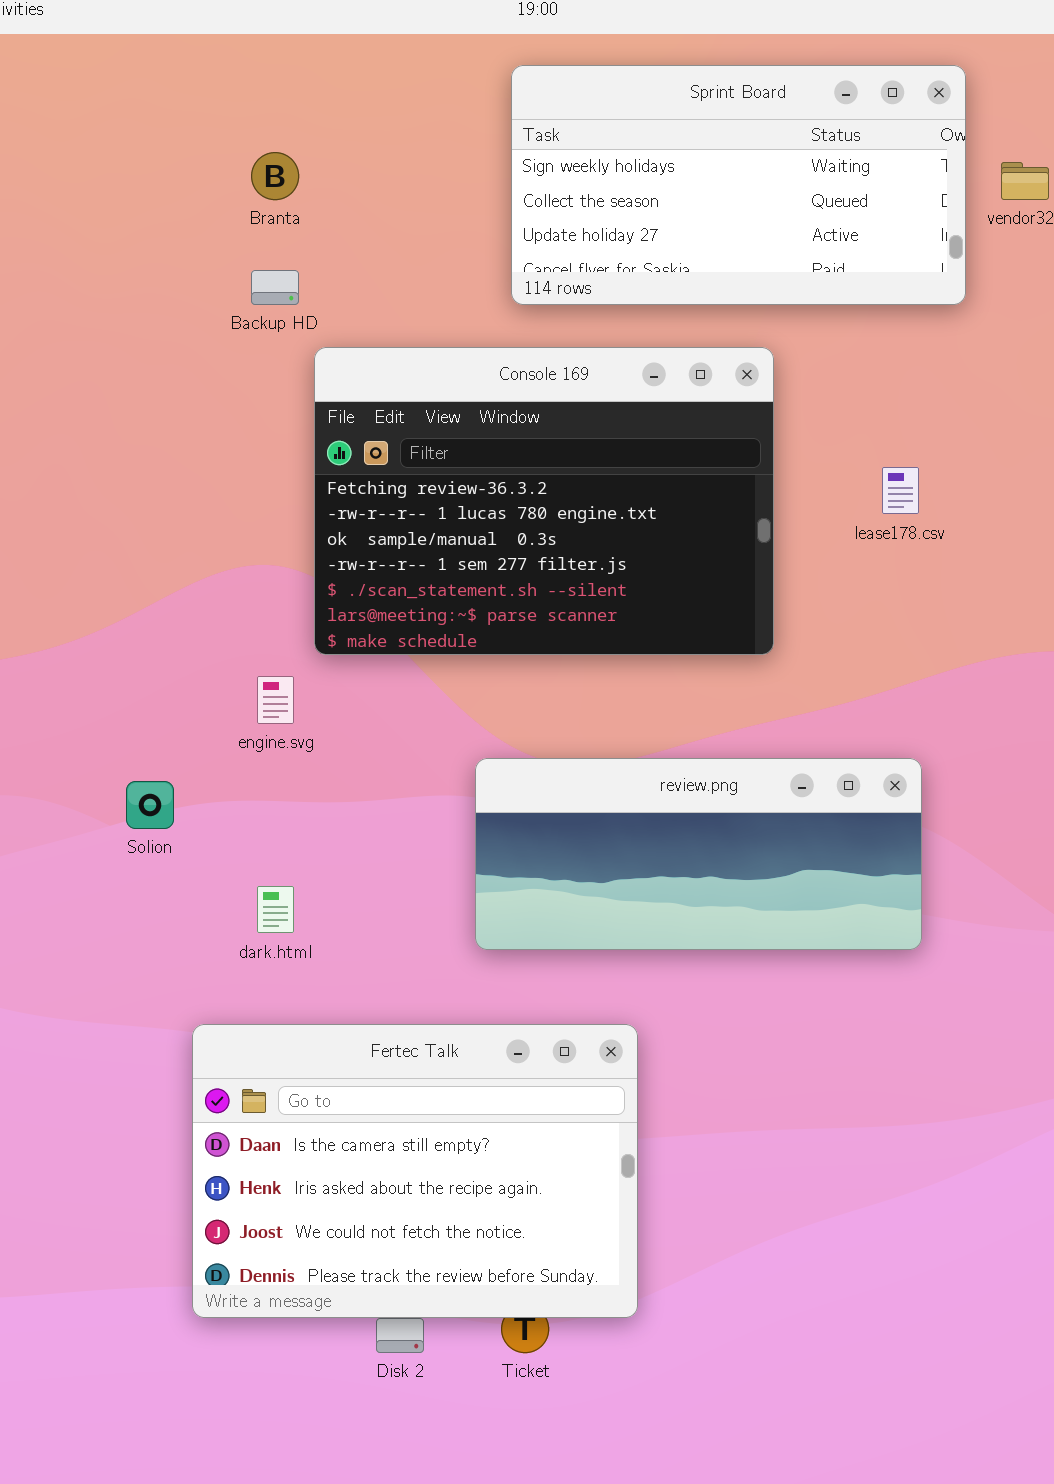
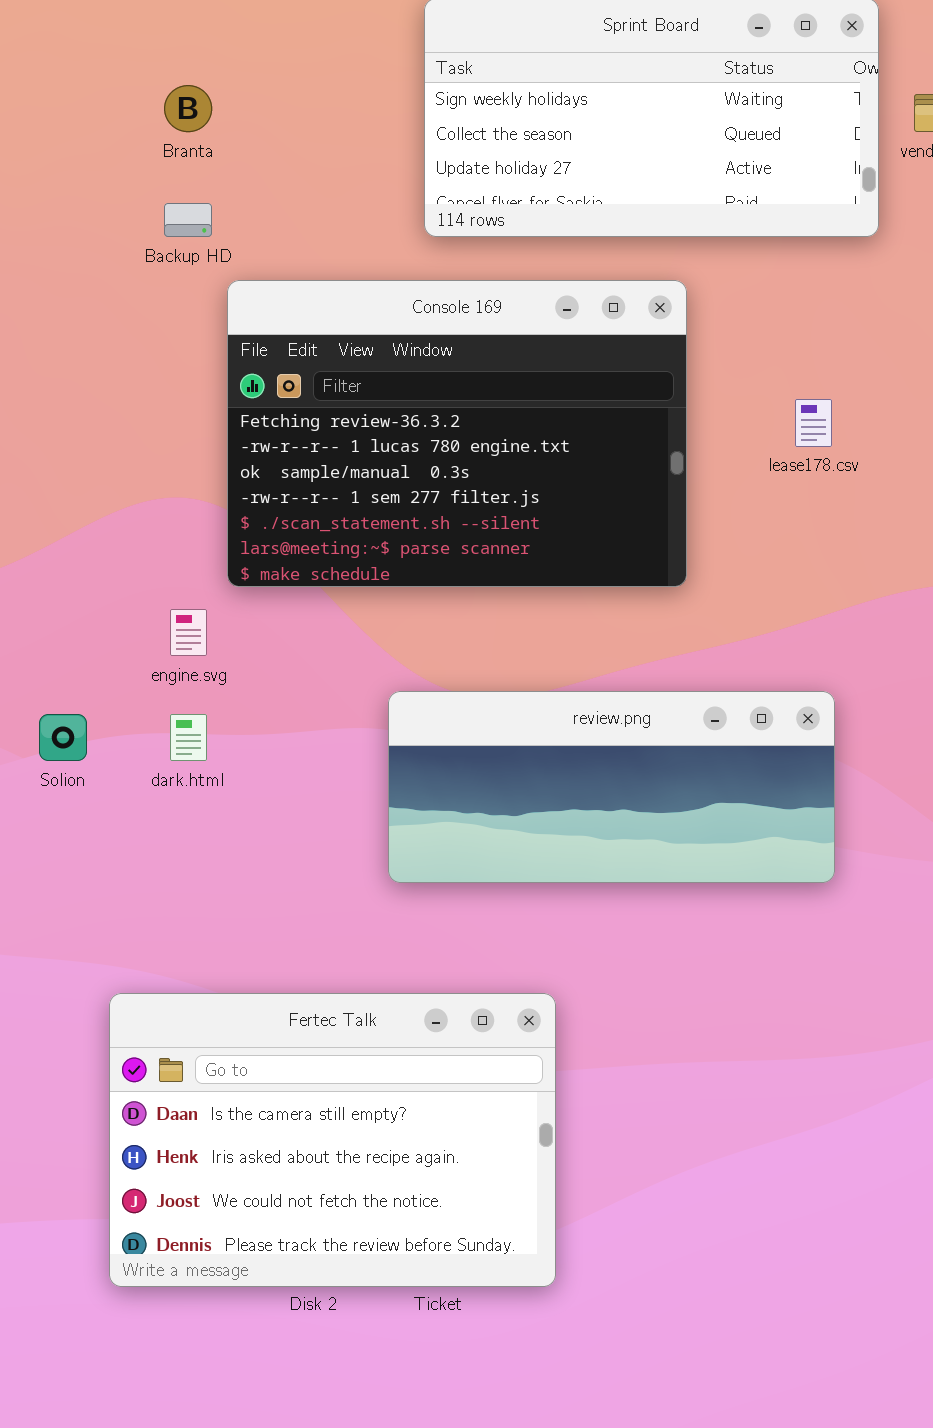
dark.html: [257,886,294,933] -> [170,714,207,761], moved
Fertec Talk: [192,1024,638,1318] -> [109,993,556,1287], moved

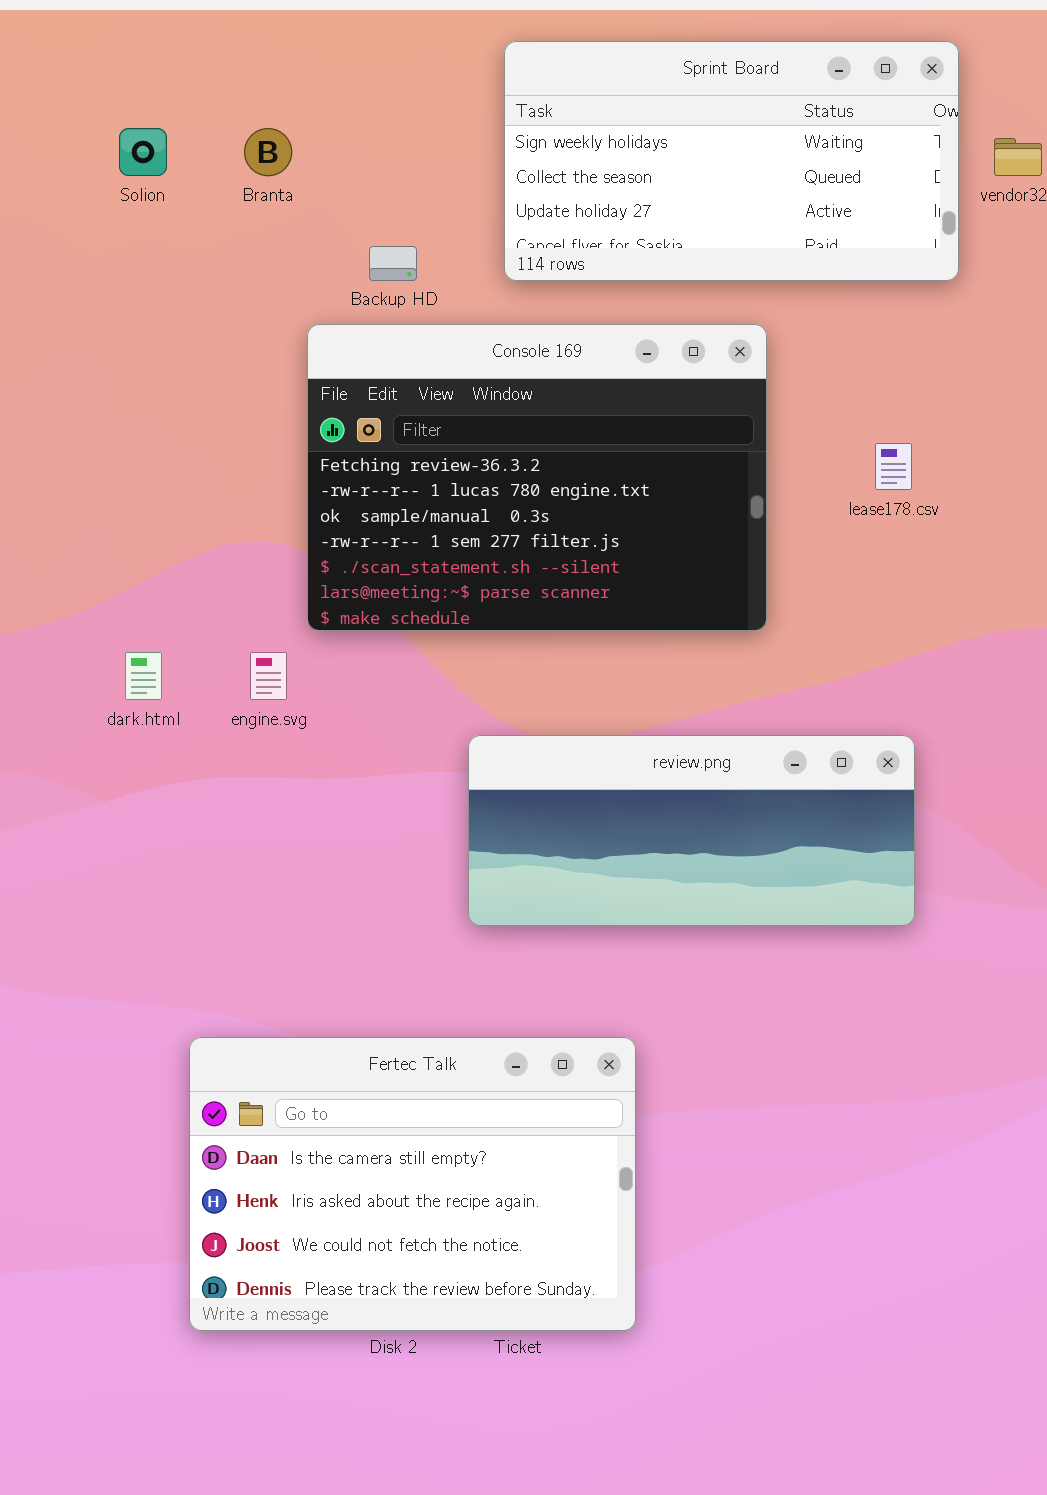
Backup HD: [164,203,212,237] -> [369,246,417,281], moved
Solion: [39,714,87,761] -> [119,128,167,176], moved
dark.html: [170,714,207,761] -> [125,652,162,700], moved

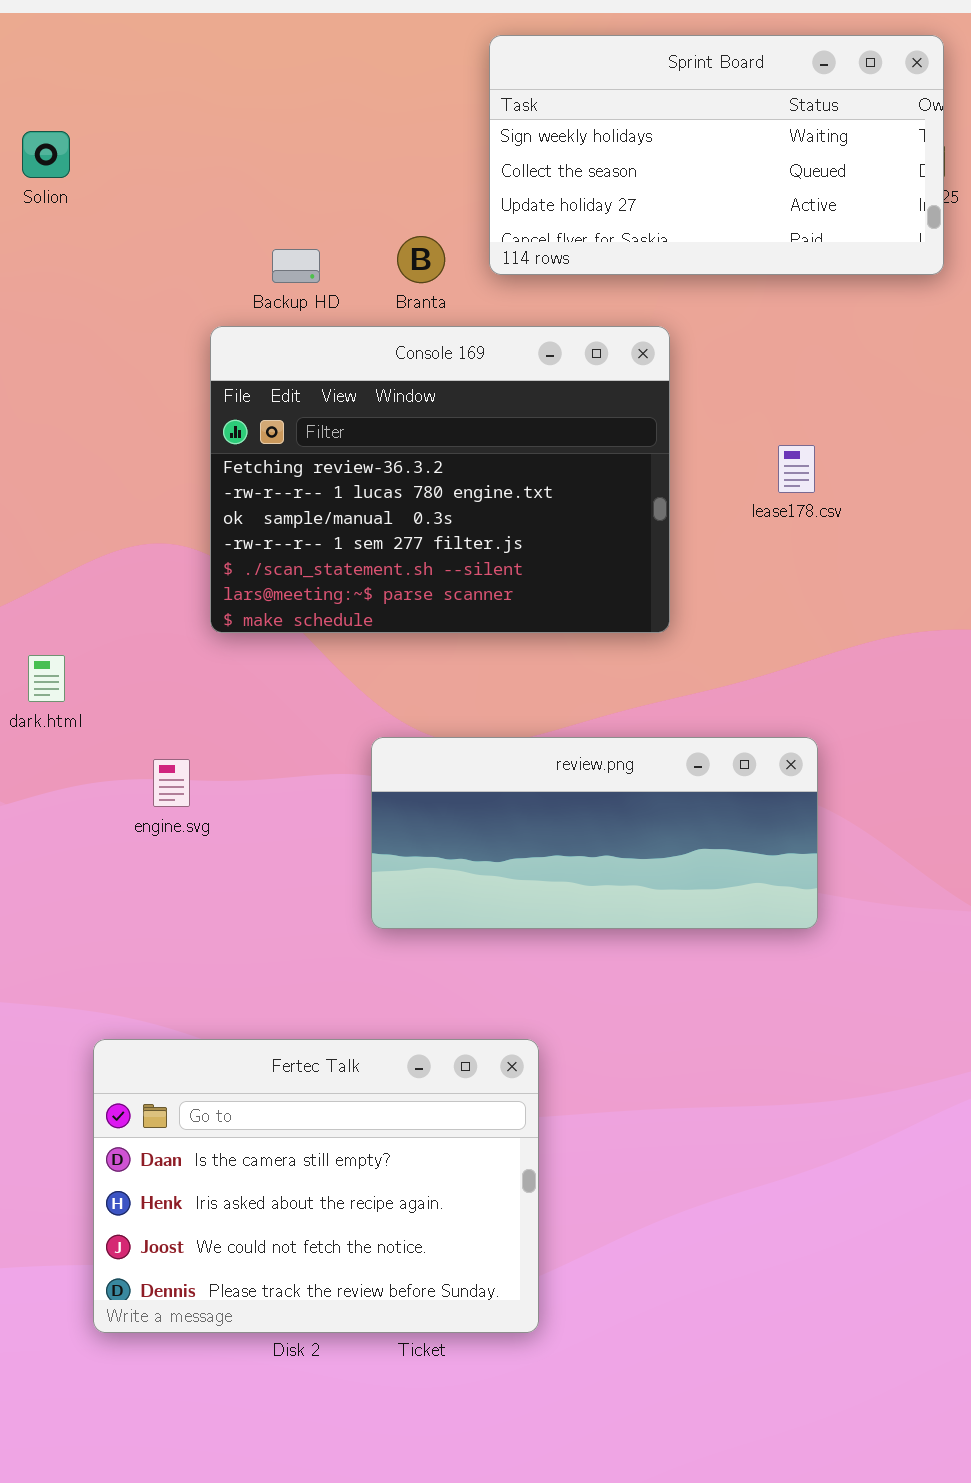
Sprint Board: [504,41,959,281] -> [489,35,944,275], moved
Branta: [244,128,292,176] -> [397,236,445,283], moved
engine.svg: [250,652,287,700] -> [153,759,190,807], moved

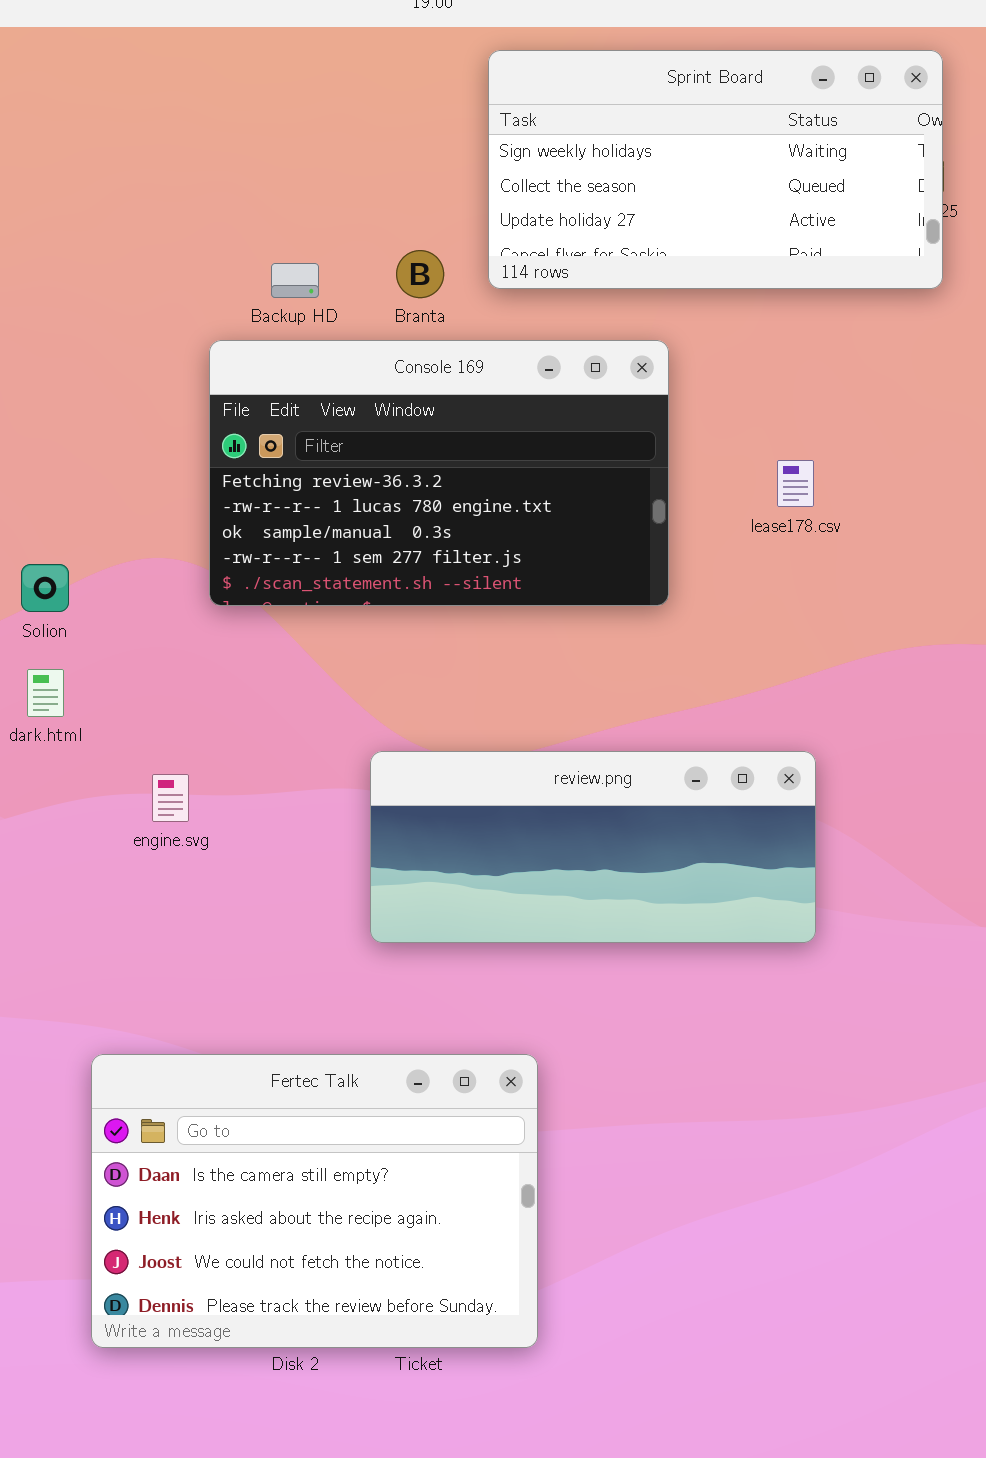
Solion: [22,131,70,178] -> [21,564,69,612], moved
Console 169: [210,326,670,633] -> [209,340,669,606], resized

